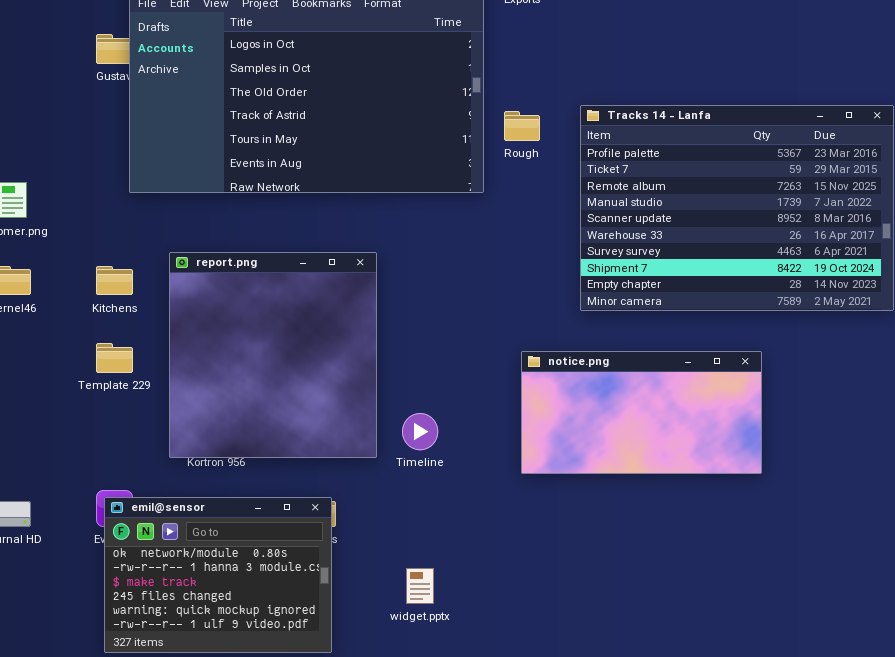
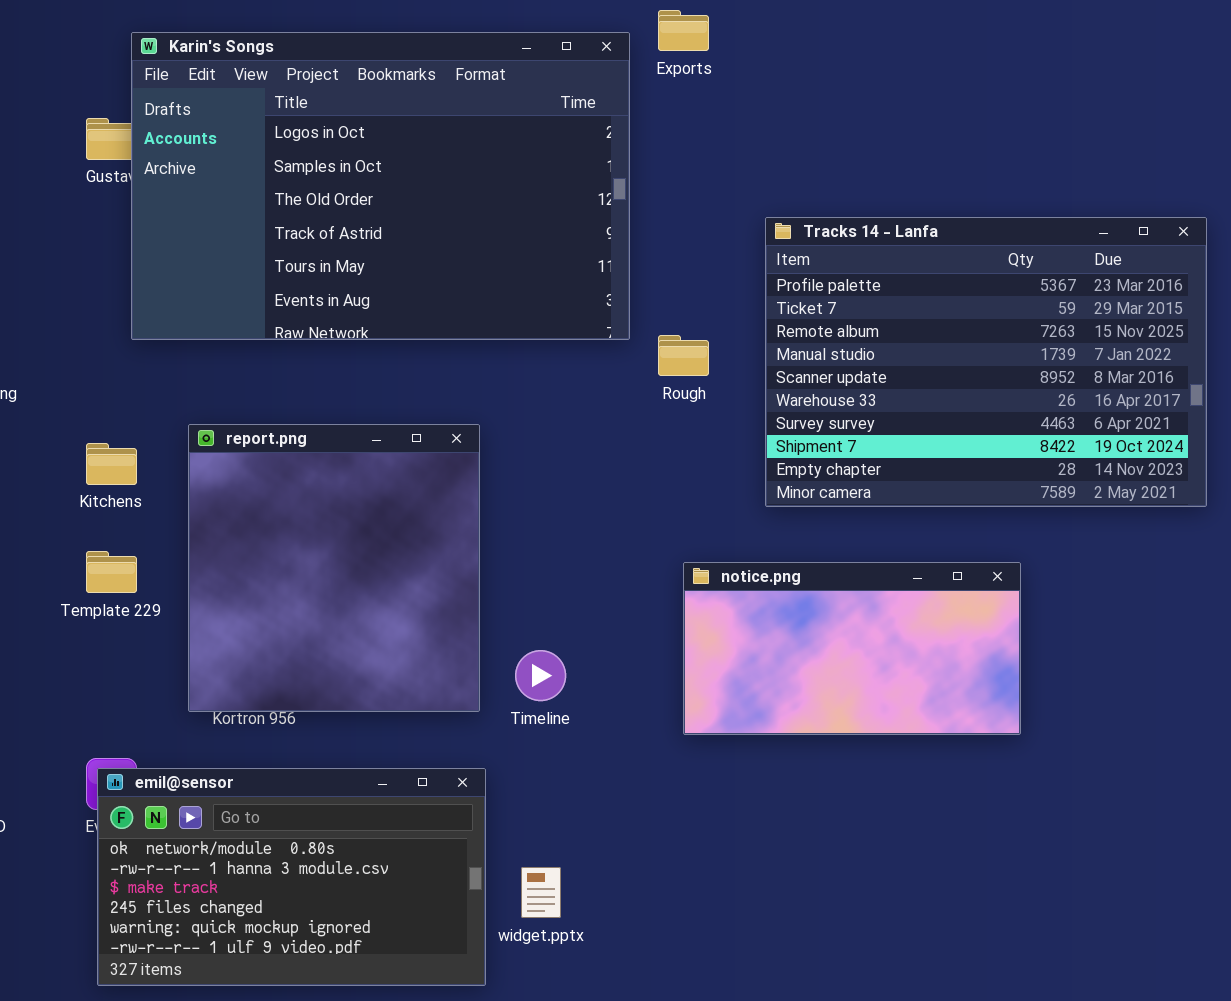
Rough: [504,111,540,141] -> [658,335,709,376], moved
emil@sensor: [104,497,332,653] -> [97,768,486,986], resized

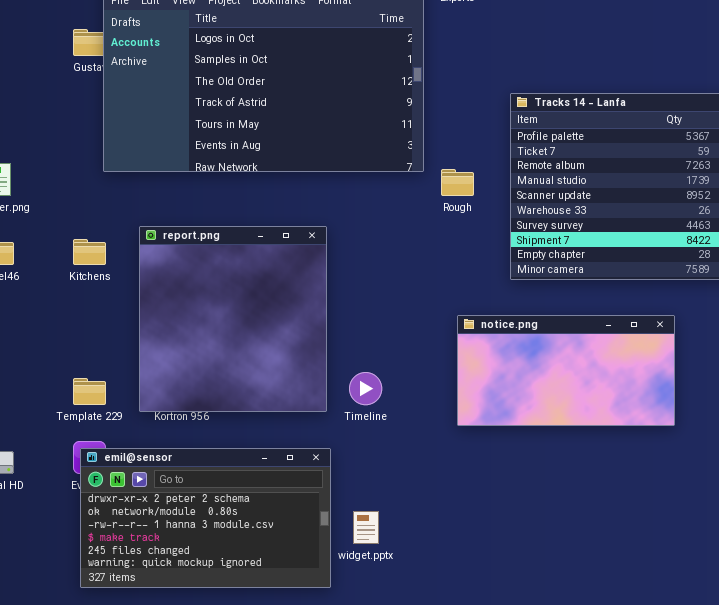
Template 229: [86,551,137,593] -> [73,378,106,405], moved
emil@sensor: [97,768,486,986] -> [80,448,331,588], scrolled up 1 row

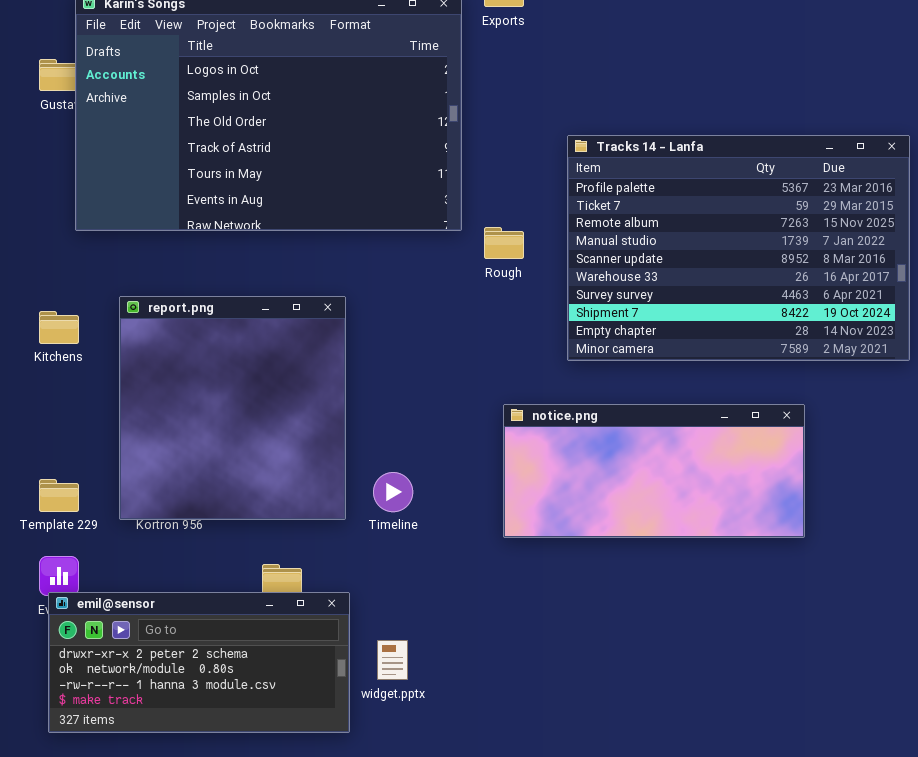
notice.png: [457,315,675,426] -> [503,404,805,538], resized
emil@sensor: [80,448,331,588] -> [48,592,350,733], resized

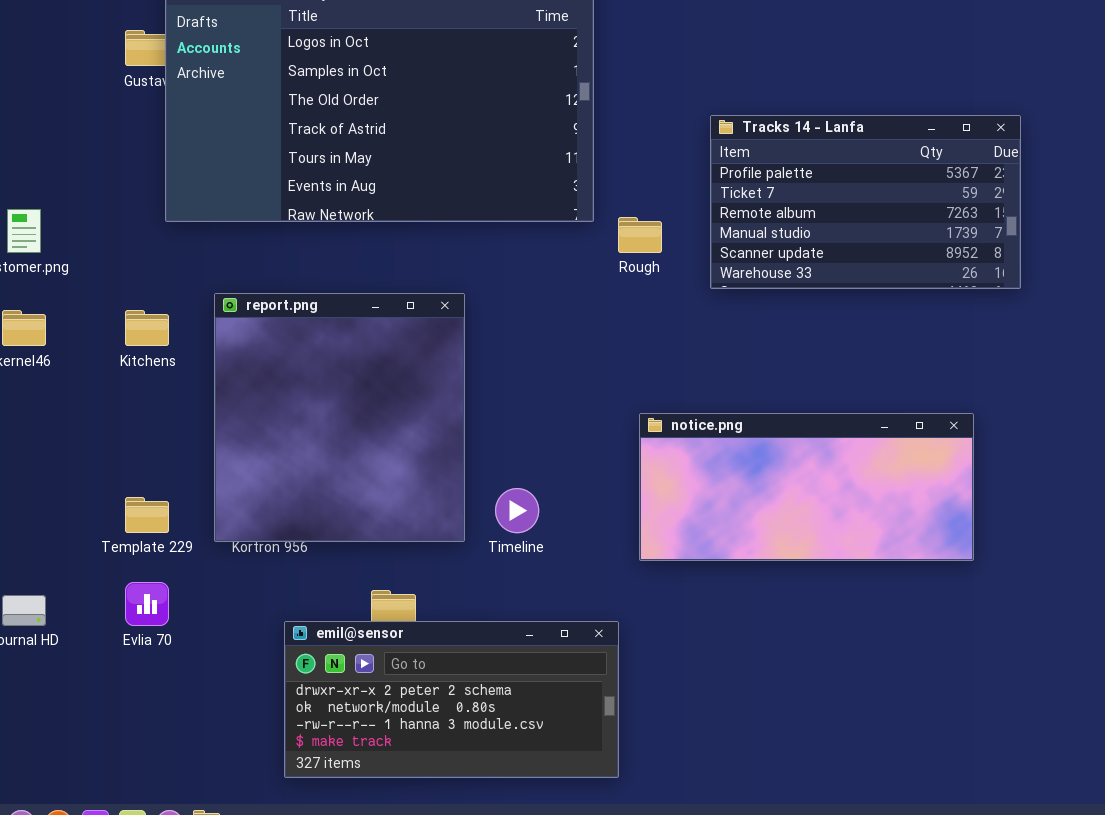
Tracks 14 - Lanfa: [567,135,910,361] -> [710,115,1021,289], resized
emil@sensor: [48,592,350,733] -> [284,621,619,778], moved

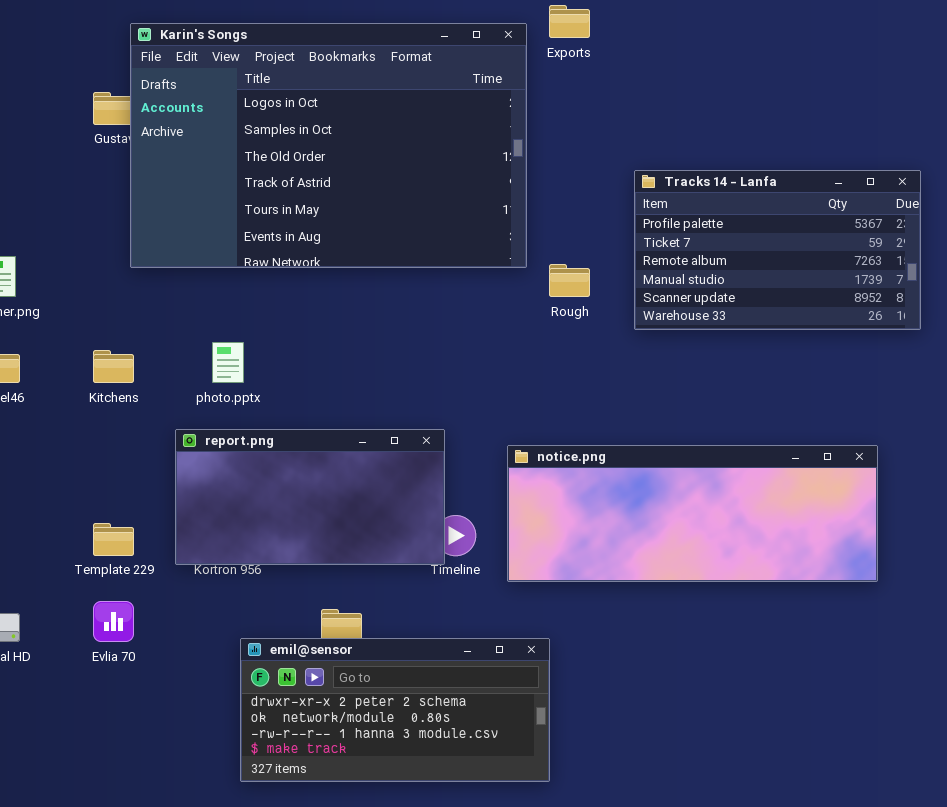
report.png: [214,293,465,542] -> [175,429,445,565], resized
notice.png: [639,413,974,561] -> [507,445,878,582], resized

